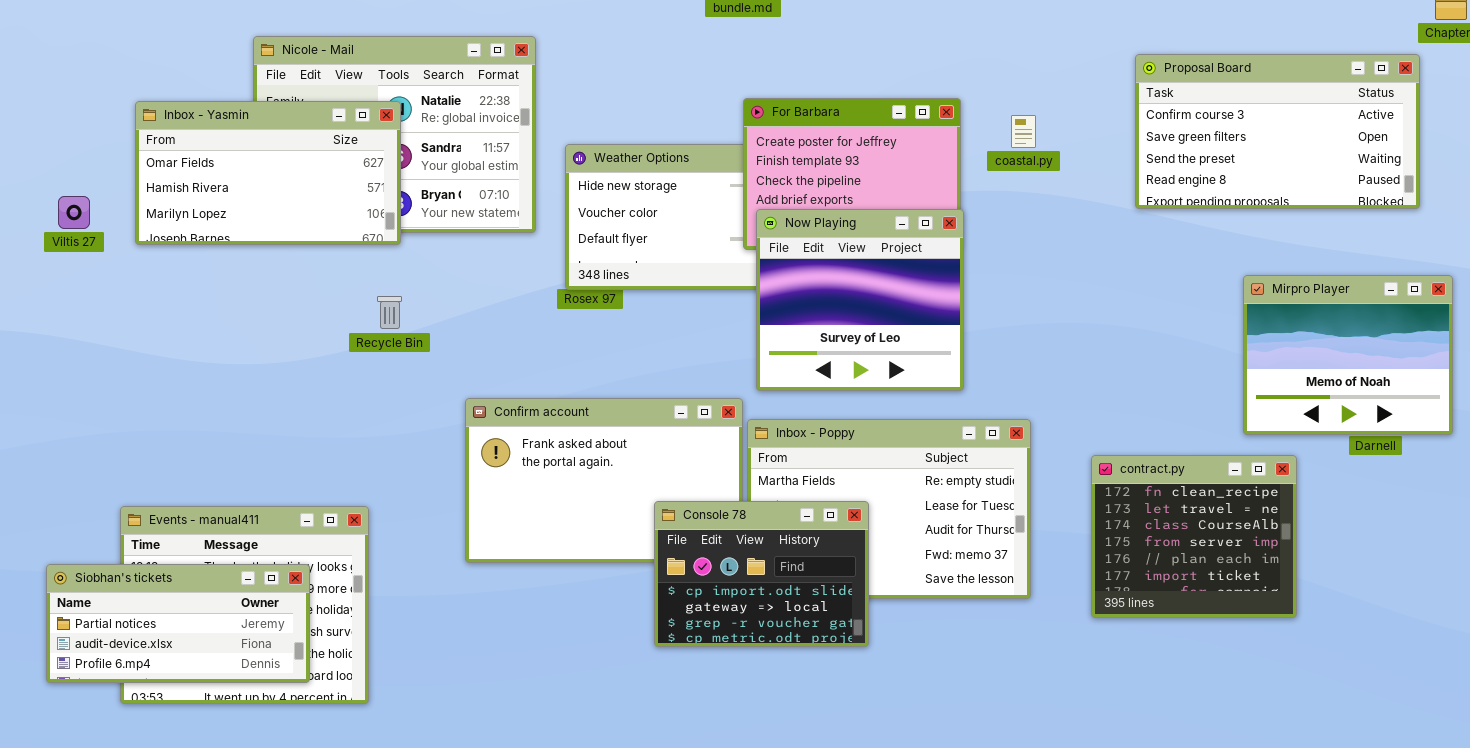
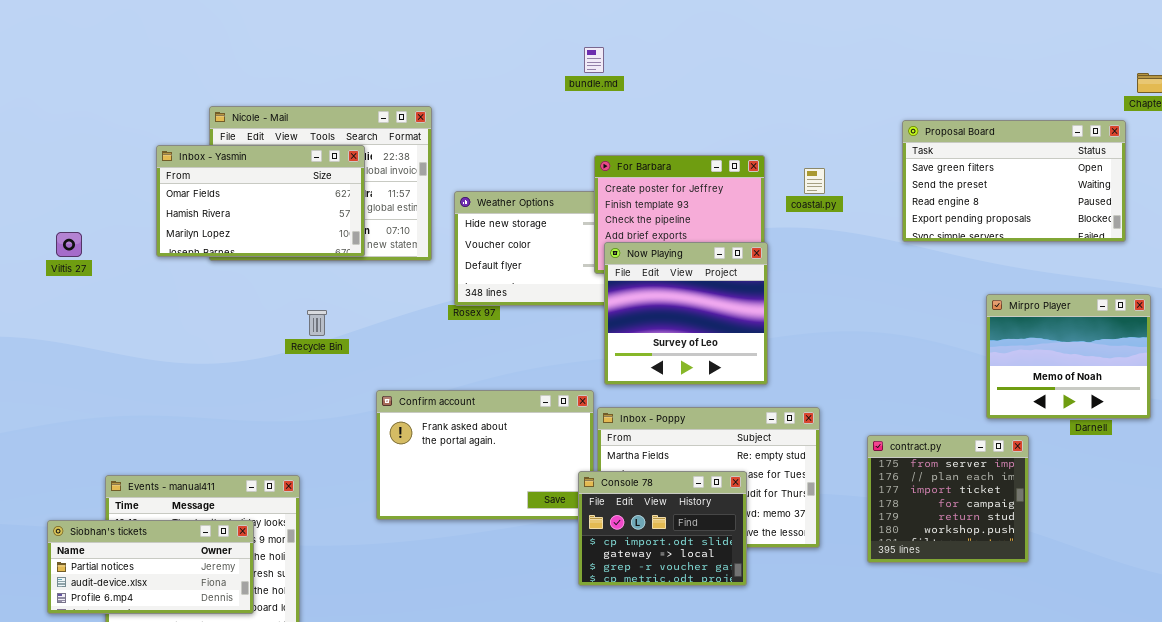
Proposal Board: [1135,54,1420,209] -> [902,120,1126,242], scrolled down 1 row
Inbox - Yasmin: [135,101,401,245] -> [156,145,365,257], moved
contract.py: [1091,455,1297,618] -> [867,435,1029,563], scrolled down 3 rows
Console 78: [654,501,869,647] -> [578,471,747,586], moved

